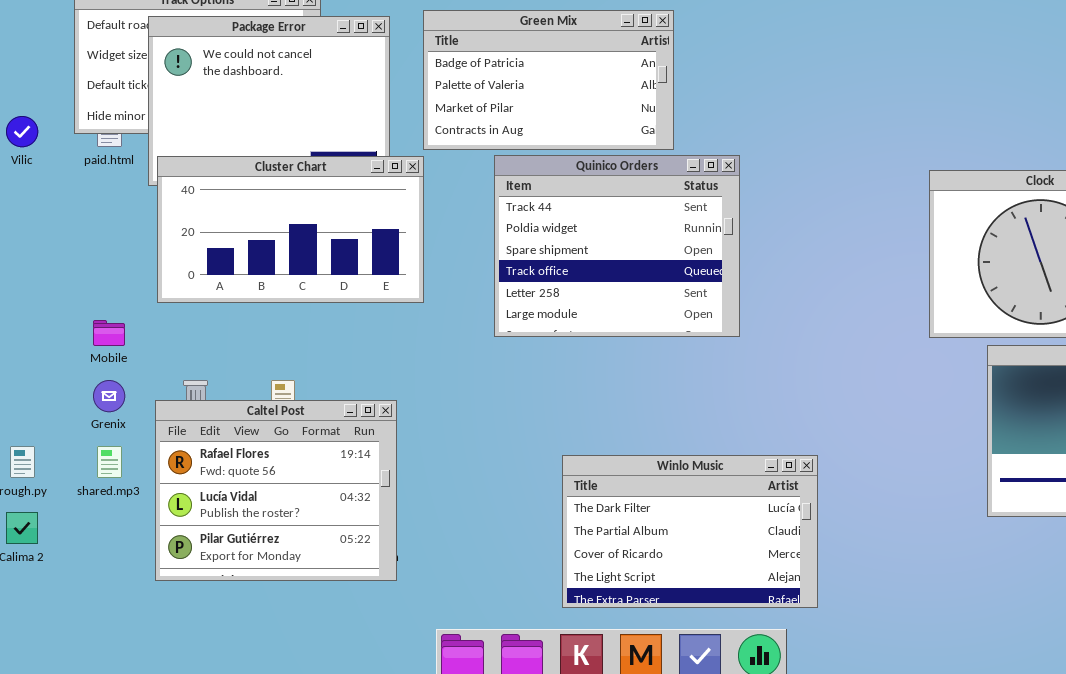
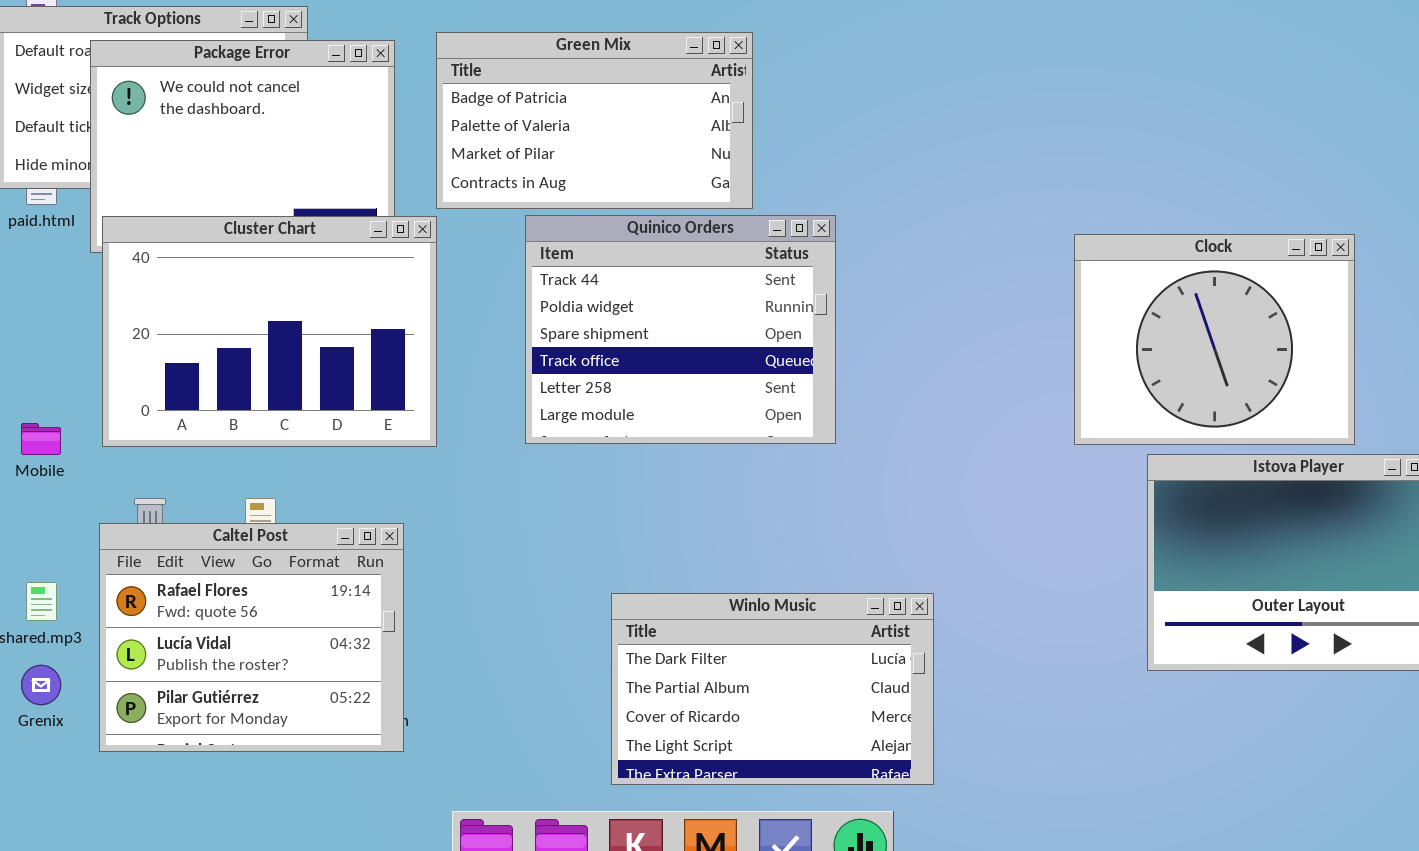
Cluster Chart: [157,156,424,303] -> [102,216,437,447], resized
Grenix: [93,380,125,412] -> [21,665,61,705], moved

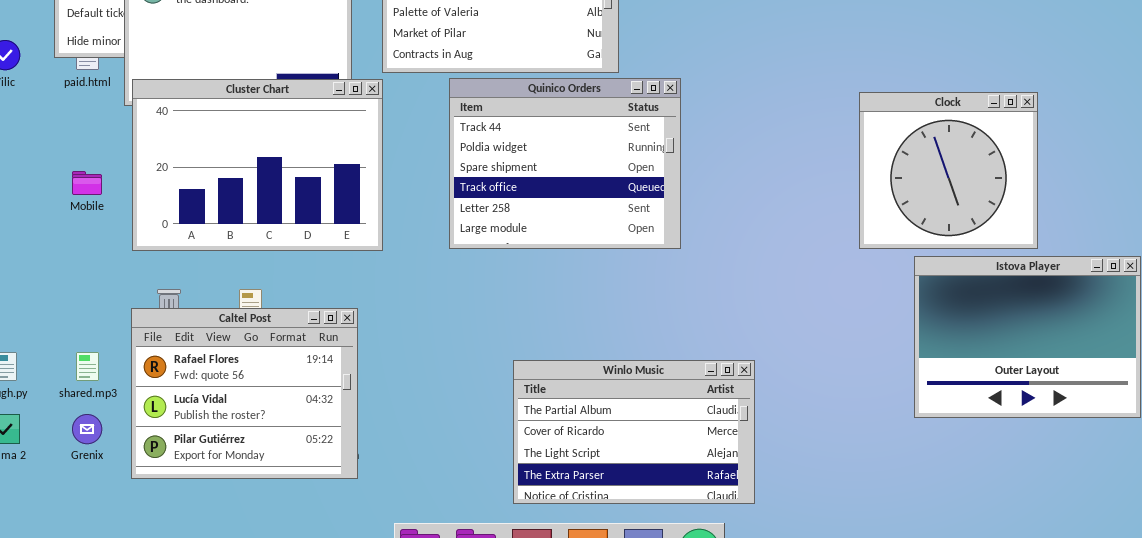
Clock: [1074,234,1355,445] -> [859,92,1038,249], resized
Mobile: [21,423,61,455] -> [72,171,102,195], moved
Winlo Music: [611,593,934,785] -> [513,360,755,504], scrolled down 1 row

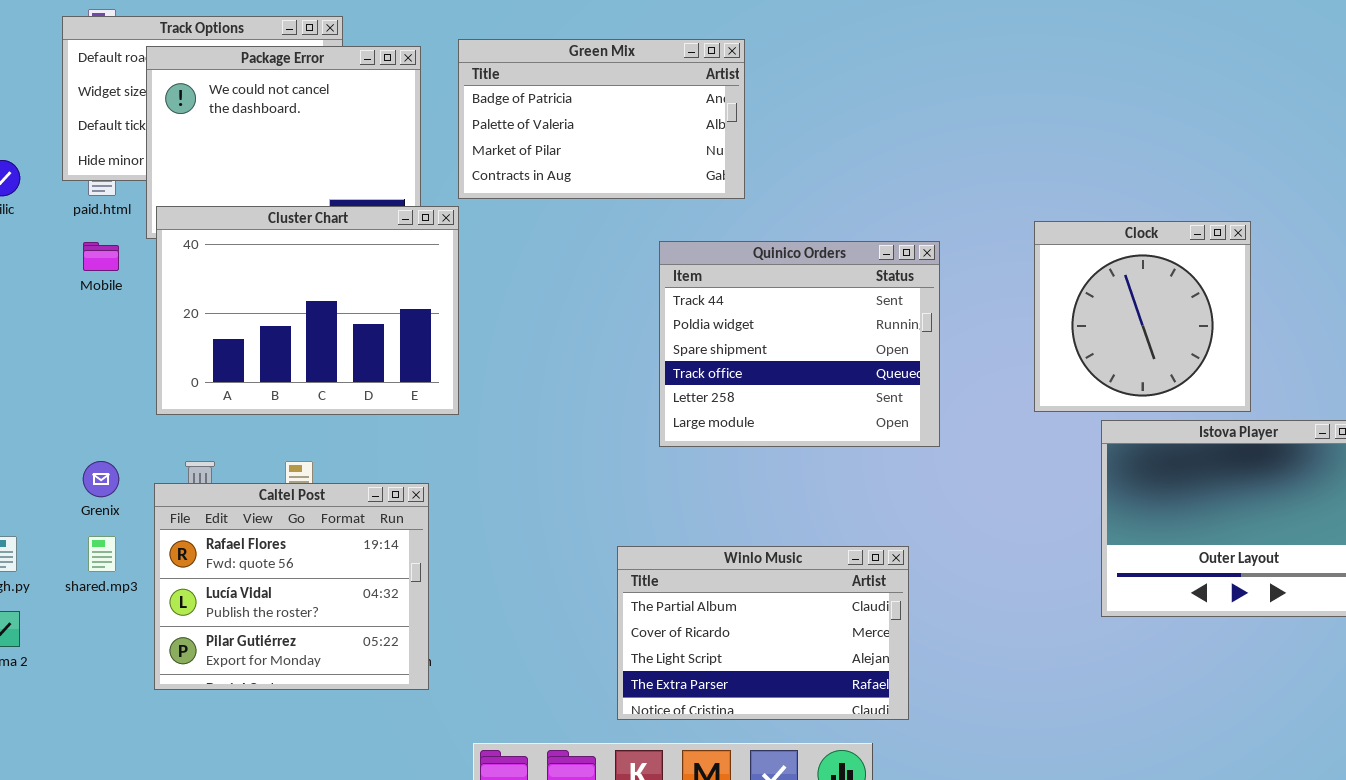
Quinico Orders: [449,78,681,249] -> [659,241,940,447], moved
Mobile: [72,171,102,195] -> [83,242,119,271], moved
Grenix: [72,414,102,444] -> [83,461,119,497], moved

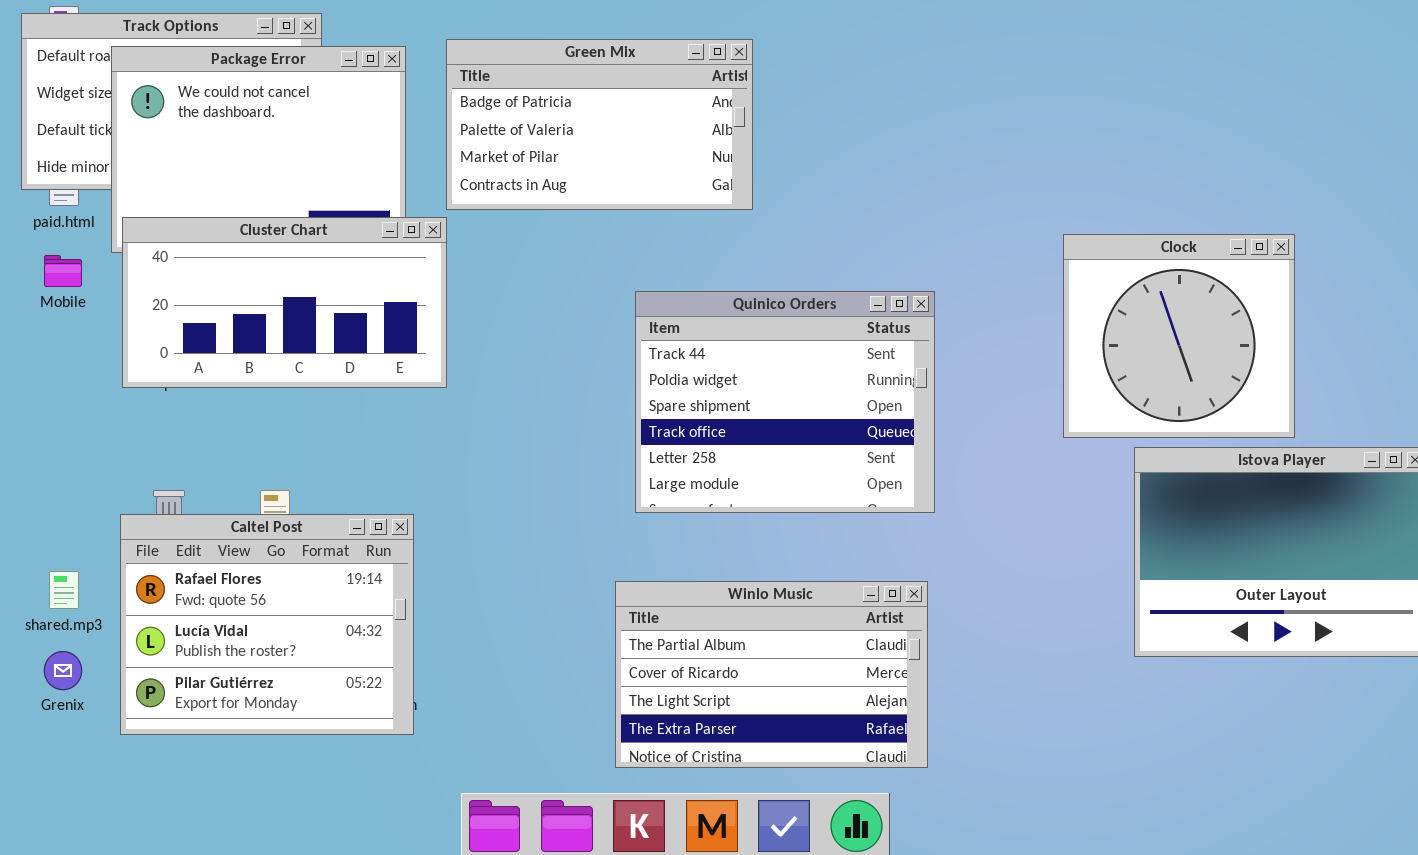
Cluster Chart: [156,206,459,415] -> [122,217,447,388], resized
Quinico Orders: [659,241,940,447] -> [635,291,935,513], moved
Grenix: [83,461,119,497] -> [44,651,82,690], moved

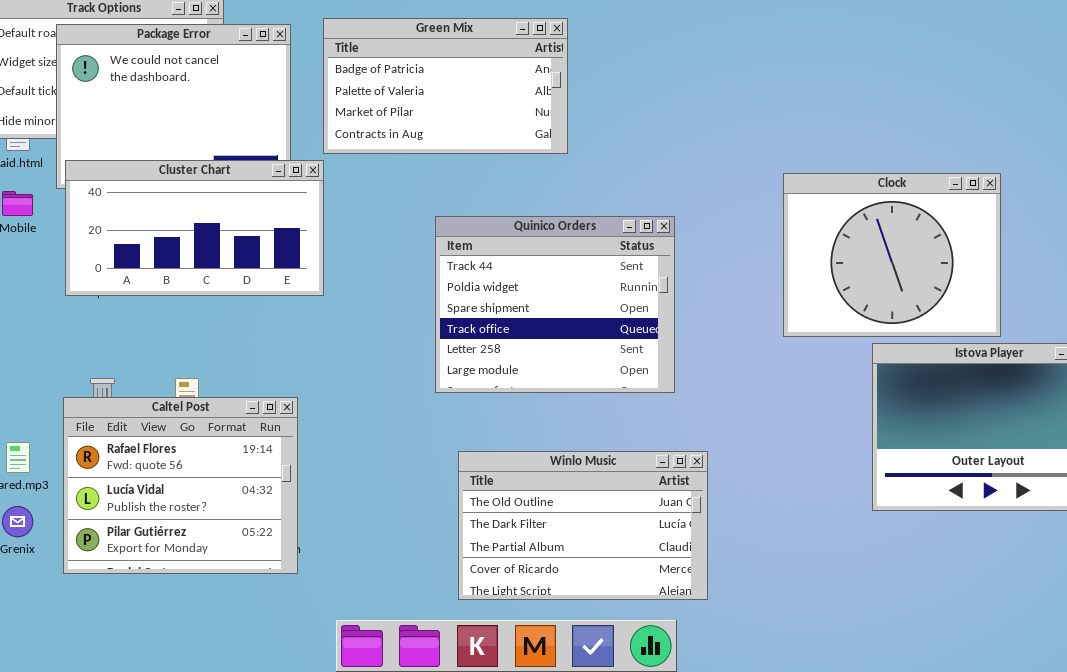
Clock: [1063,234,1295,438] -> [783,173,1001,337], resized
Quinico Orders: [635,291,935,513] -> [435,216,675,393], moved
Winlo Music: [615,581,928,768] -> [458,451,708,600], scrolled up 2 rows

